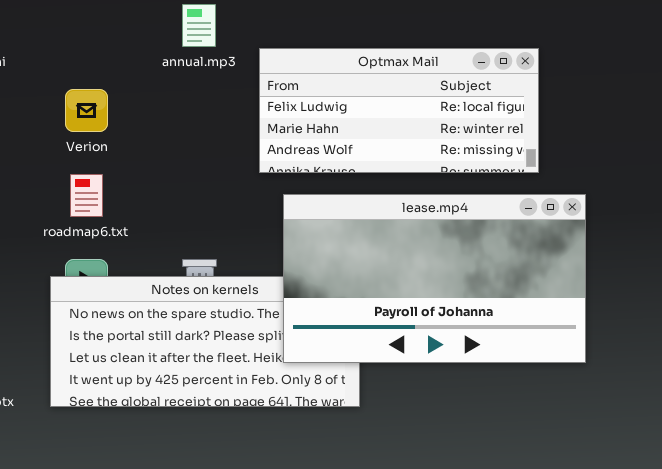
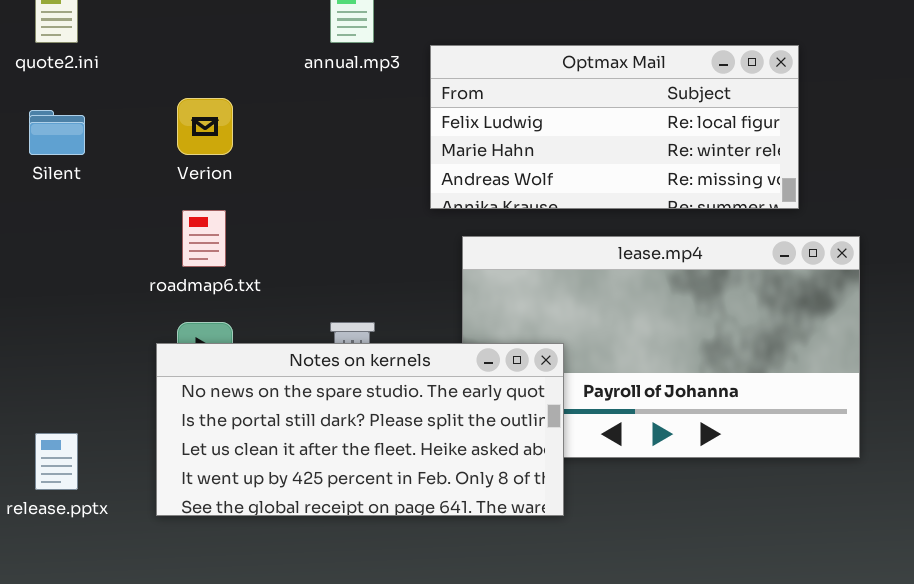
Notes on kernels: [50,276,360,407] -> [156,343,564,516], raised

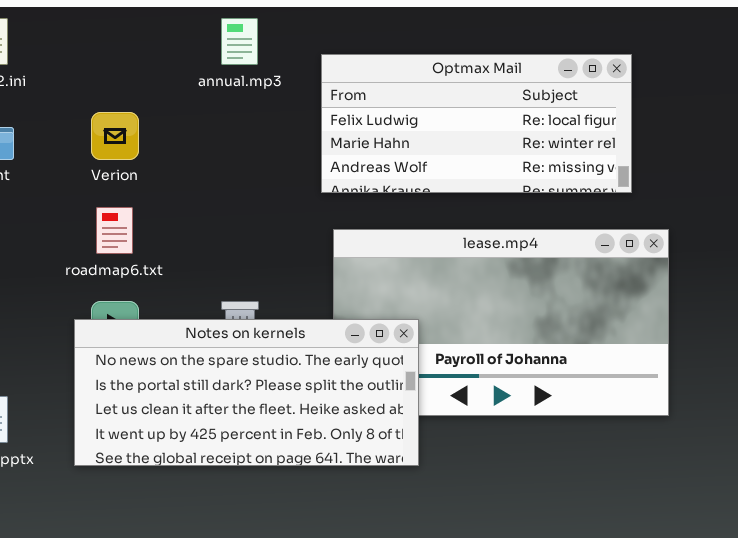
Optmax Mail: [430,45,799,209] -> [321,54,632,193], moved

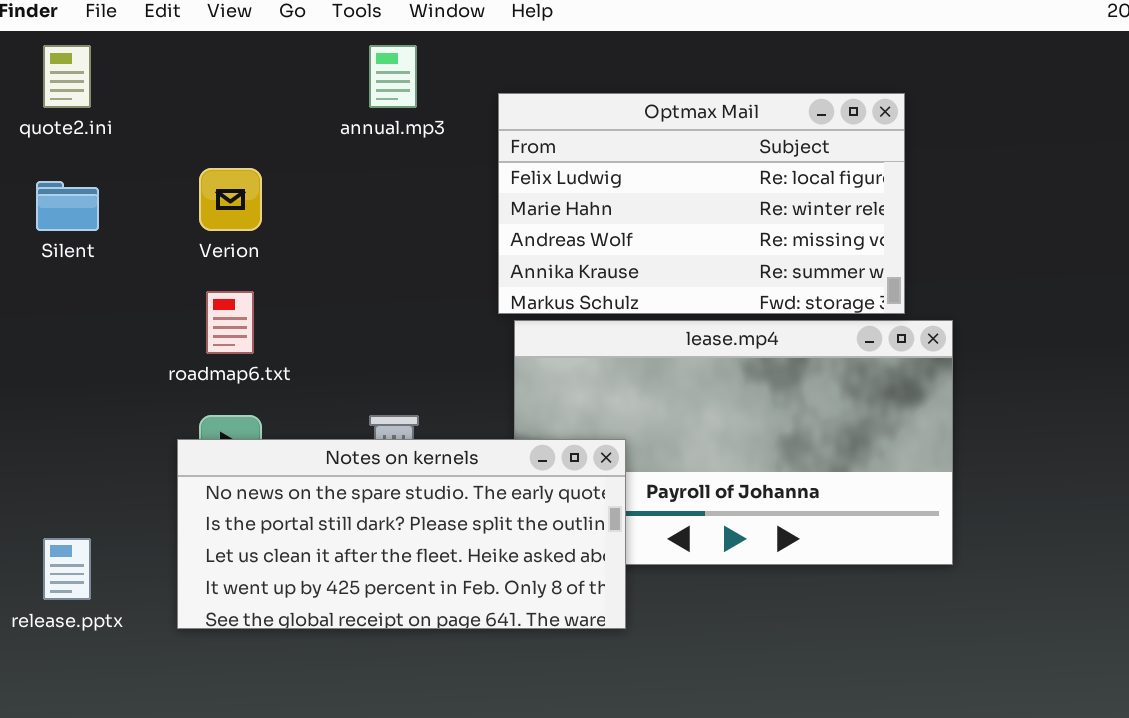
Optmax Mail: [321,54,632,193] -> [498,93,905,314], resized

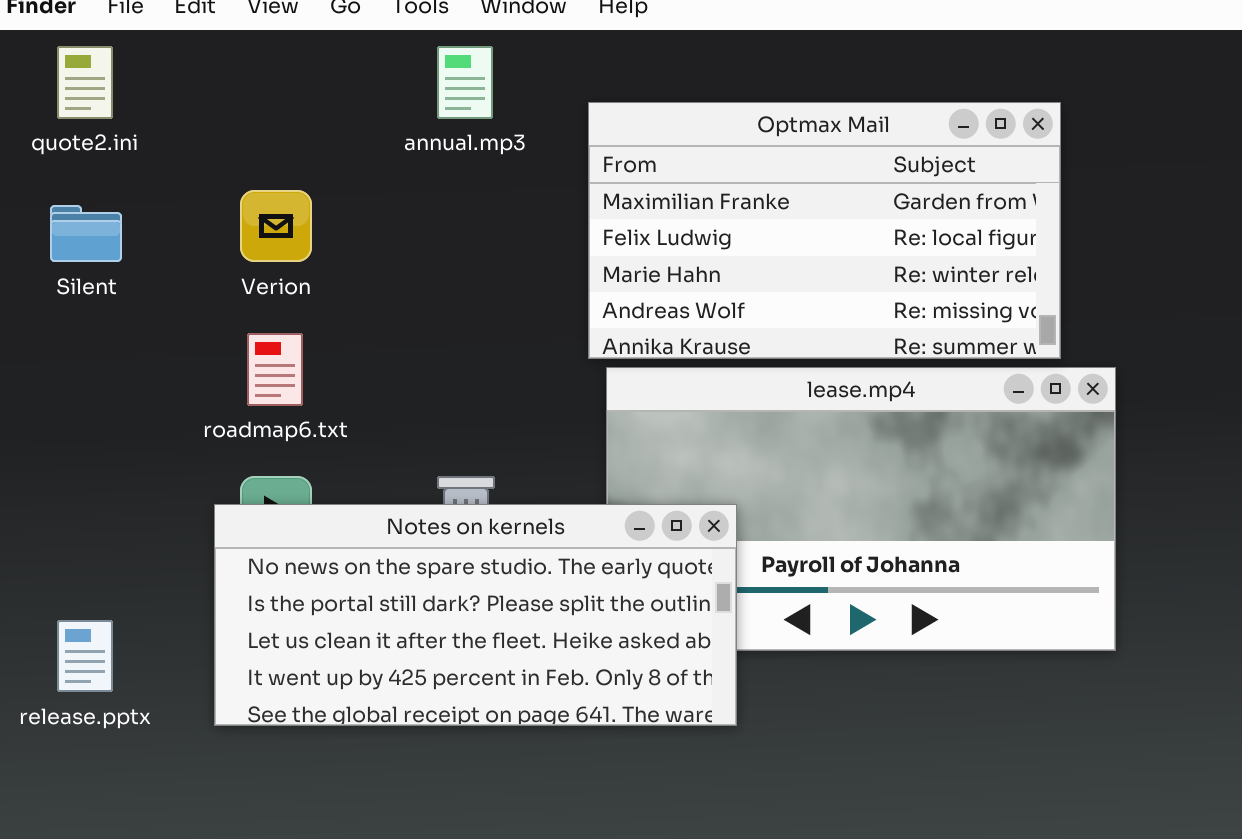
Optmax Mail: [498,93,905,314] -> [588,102,1061,359], scrolled up 1 row

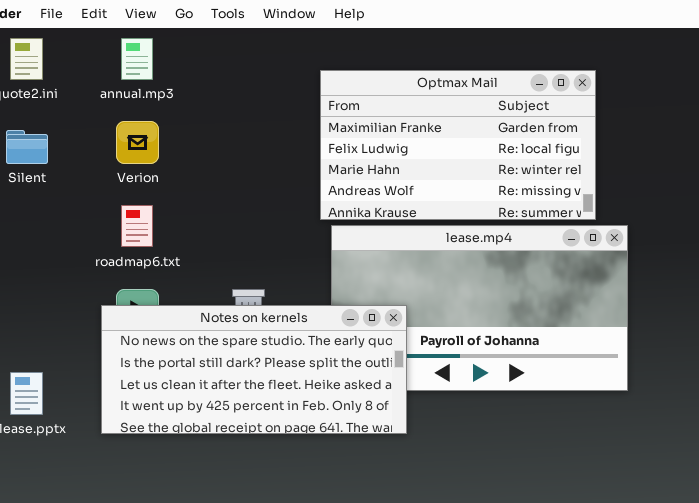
annual.mp3: [437,46,493,119] -> [121,38,153,80], moved

